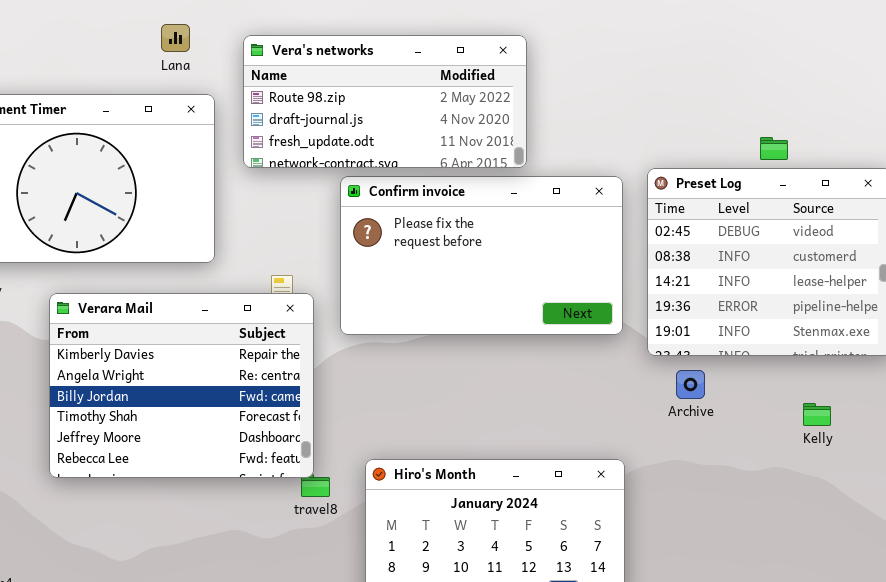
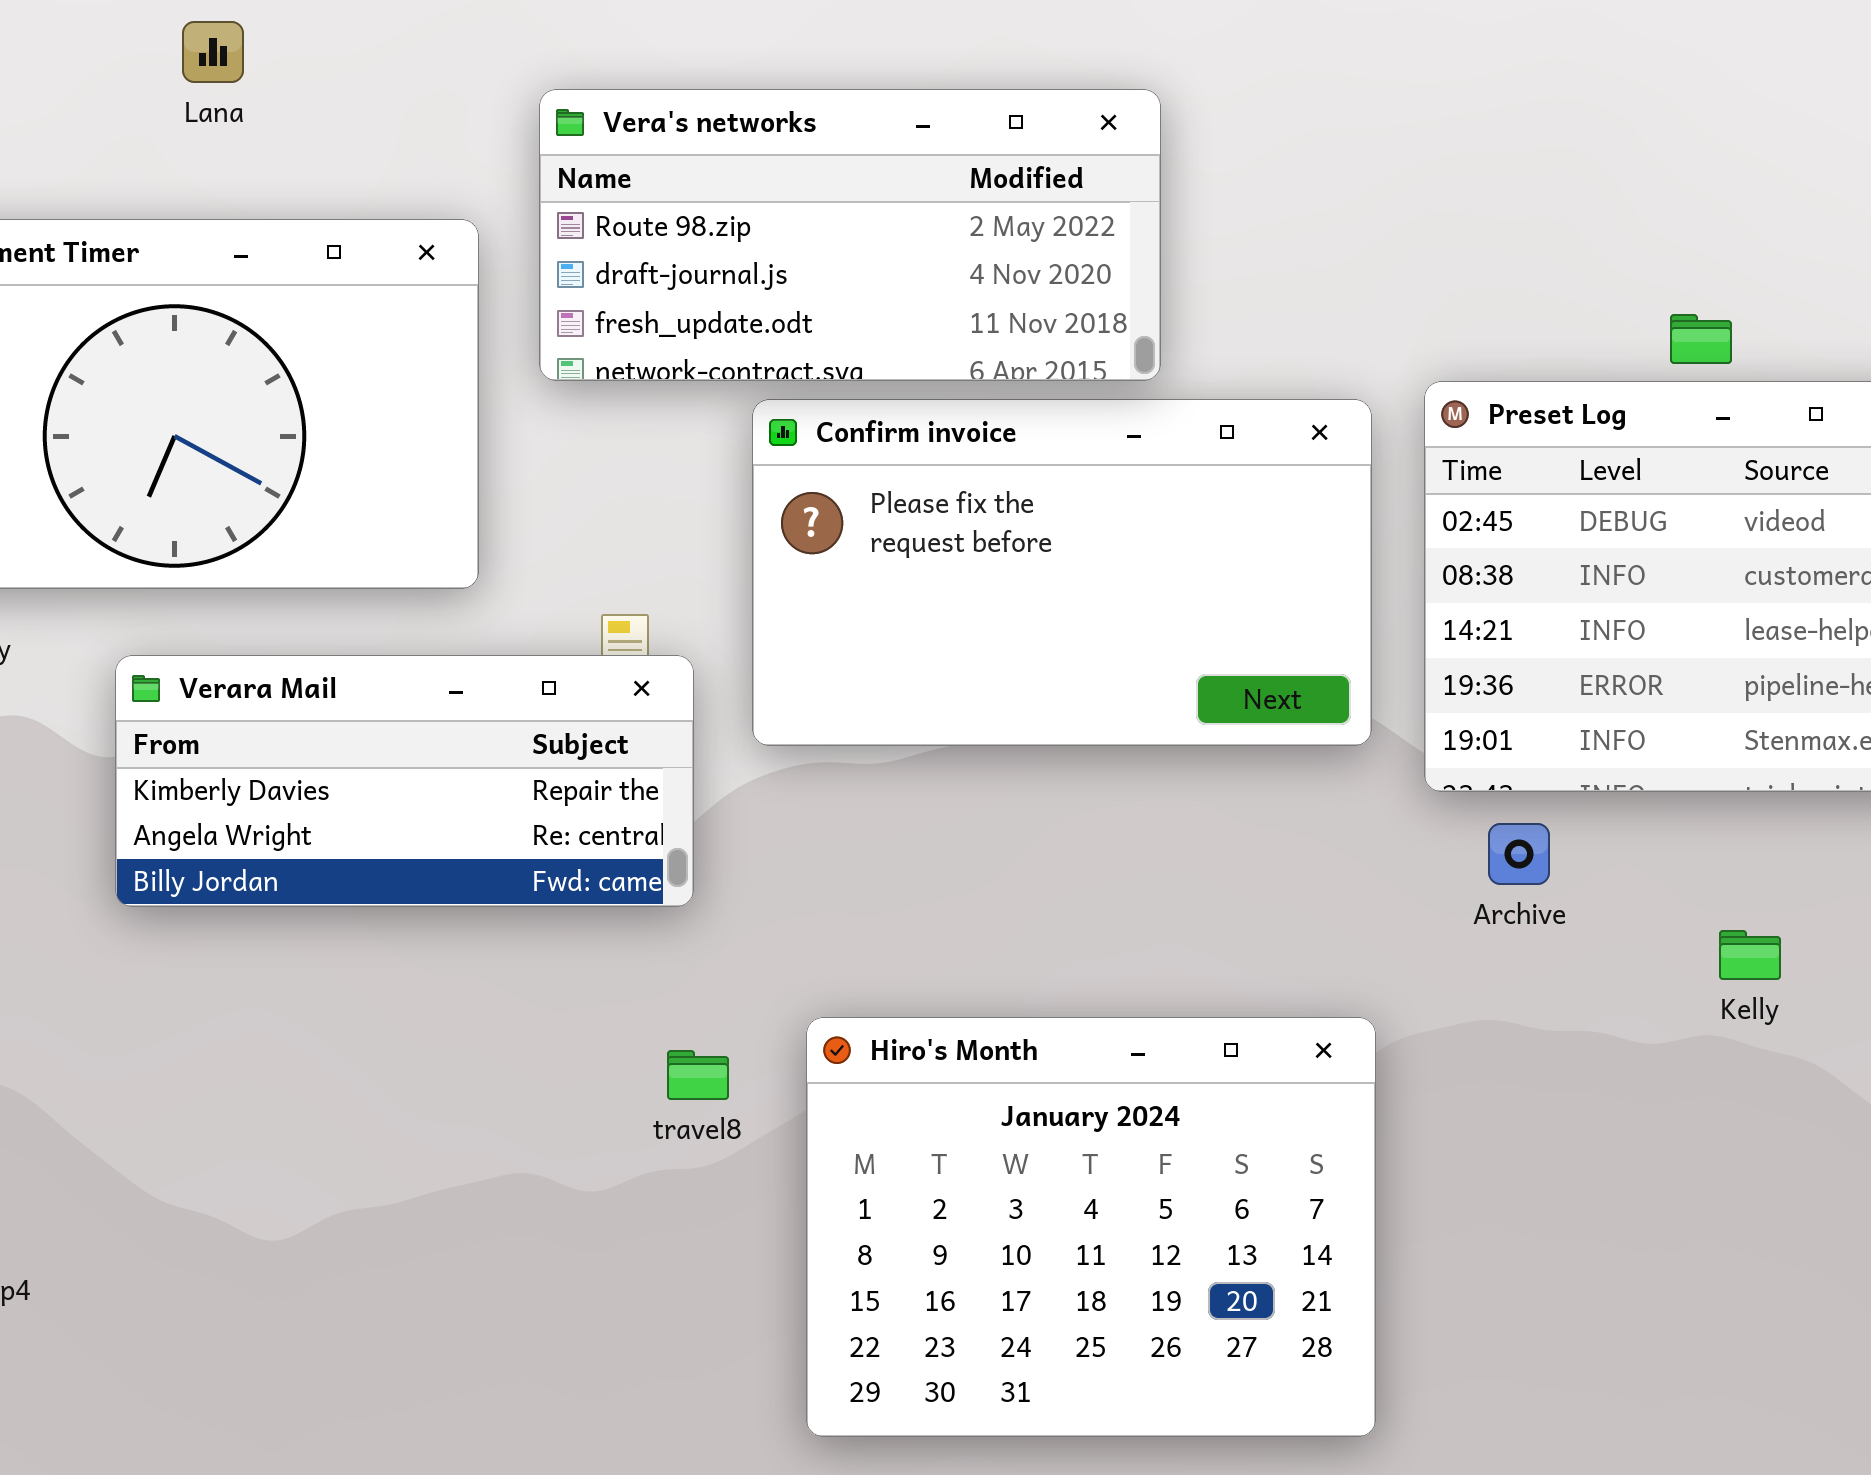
Lana: [161,24,190,52] -> [182,21,244,83], moved
Verara Mail: [49,293,314,478] -> [115,655,694,907], resized
Kelly: [803,403,831,426] -> [1719,930,1781,980], moved

